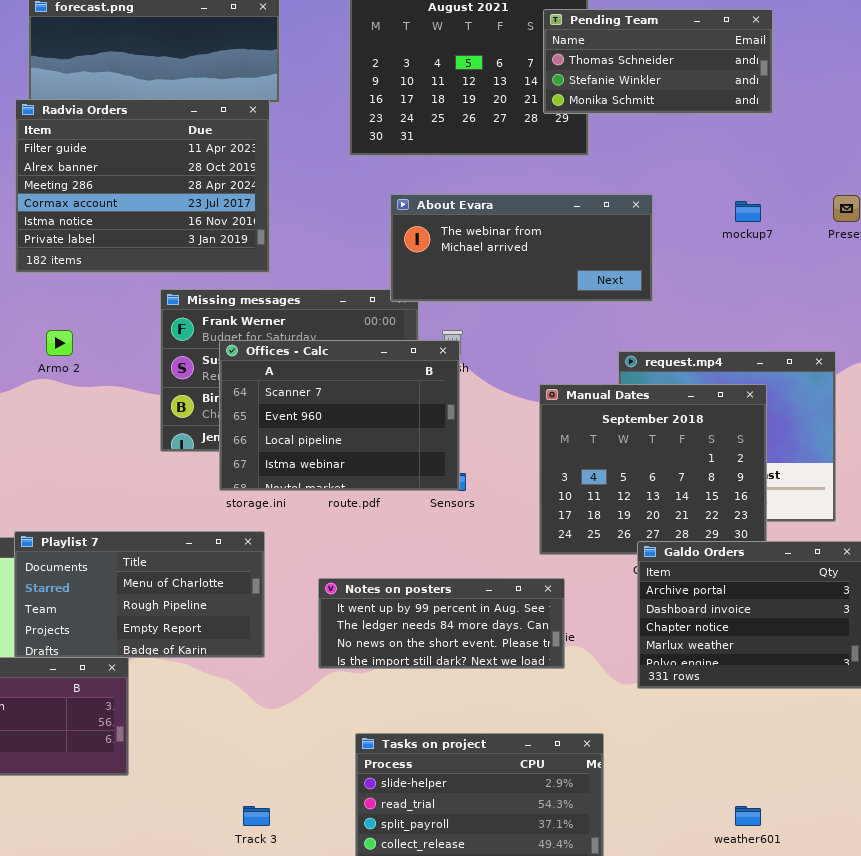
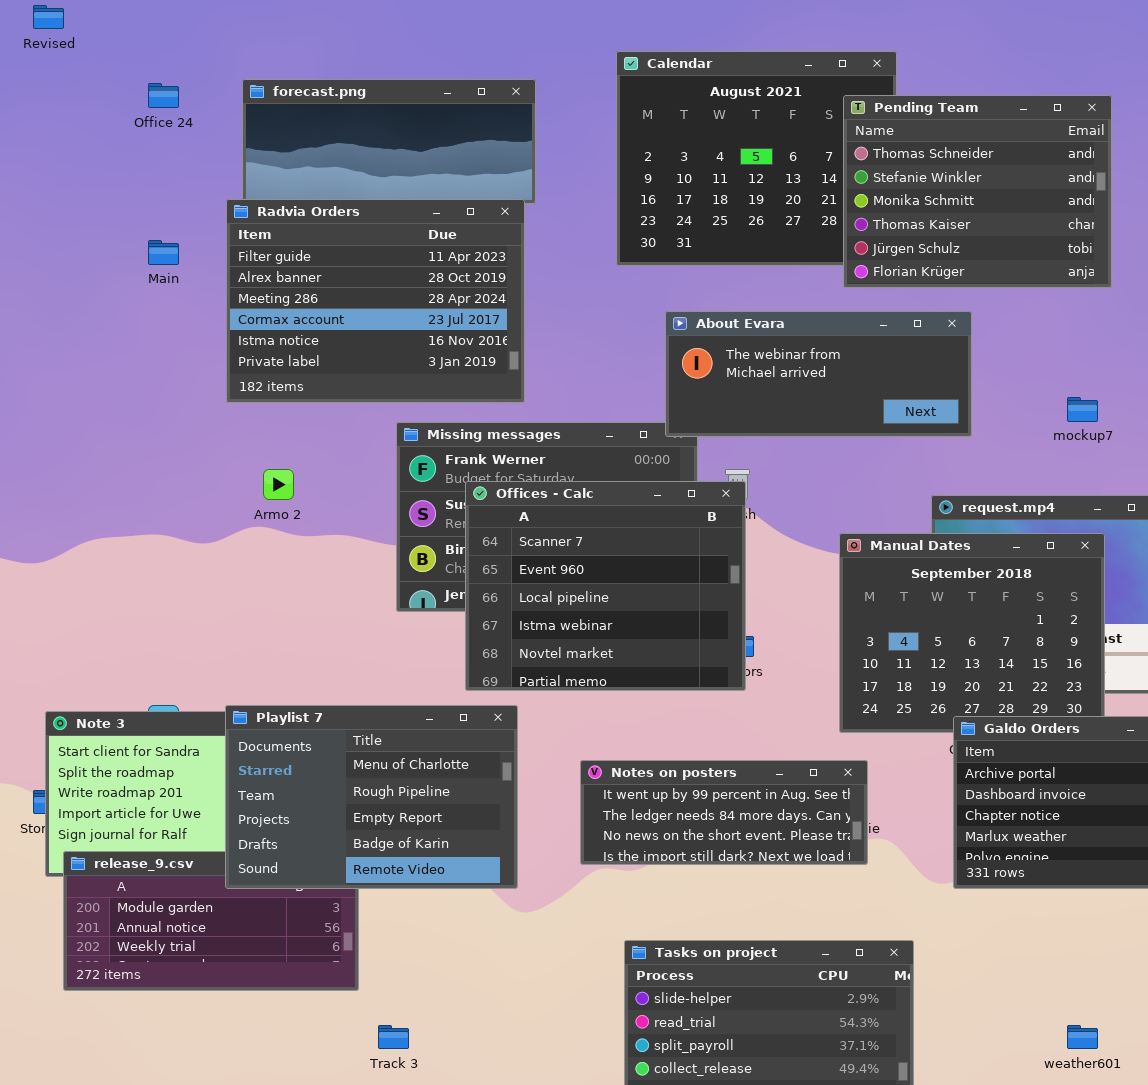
Pending Team: [543,9,773,114] -> [843,95,1112,288], resized
mockup7: [735,201,761,222] -> [1067,397,1098,422], moved
Offices - Calc: [219,340,460,491] -> [465,481,746,691], resized
Playlist 7: [14,531,265,658] -> [225,705,518,889], resized
Track 3: [243,806,270,826] -> [378,1025,409,1049], moved

